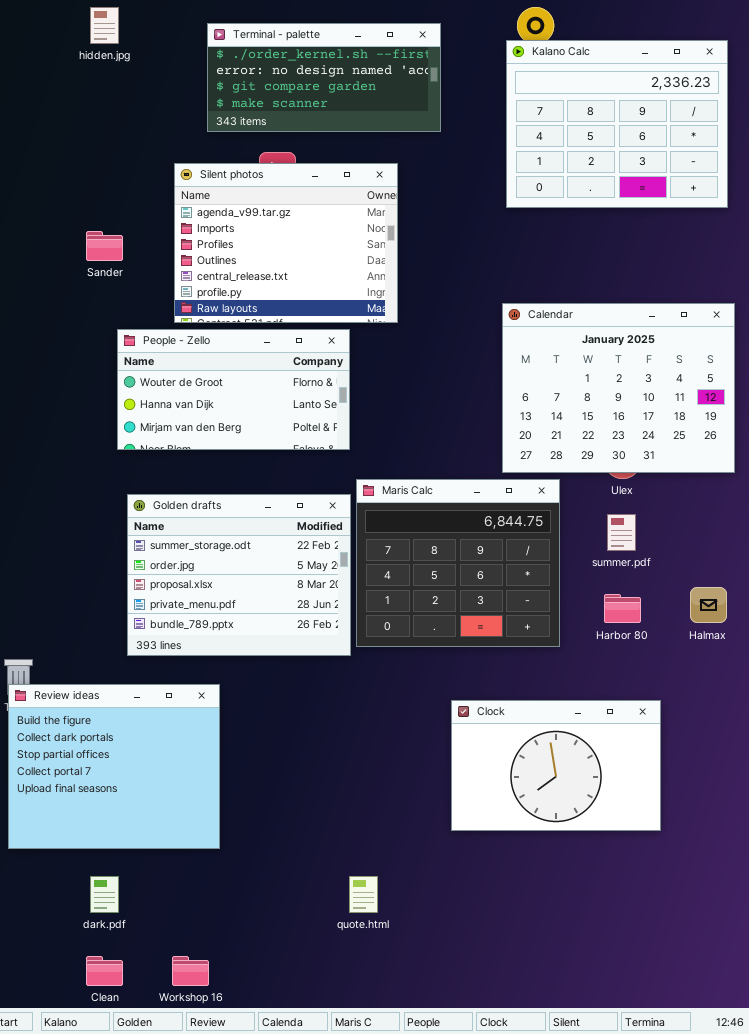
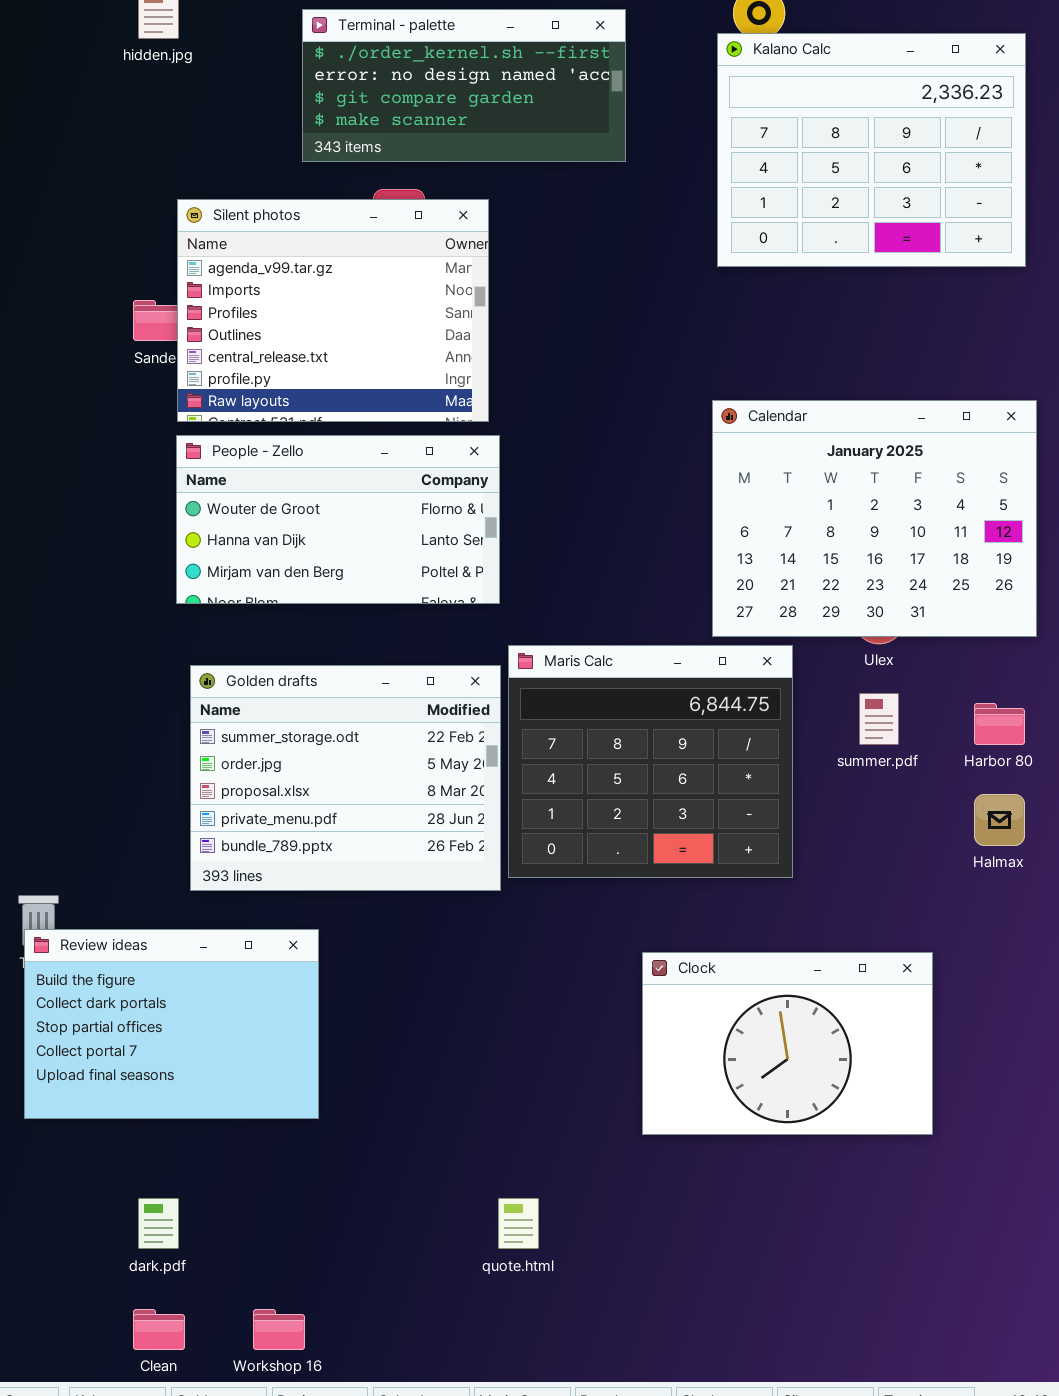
Silent photos: [174,163,398,323] -> [177,199,489,422], moved
Harbor 80: [604,594,641,623] -> [974,703,1025,745], moved
Review ideas: [8,684,220,849] -> [24,929,319,1119], resized

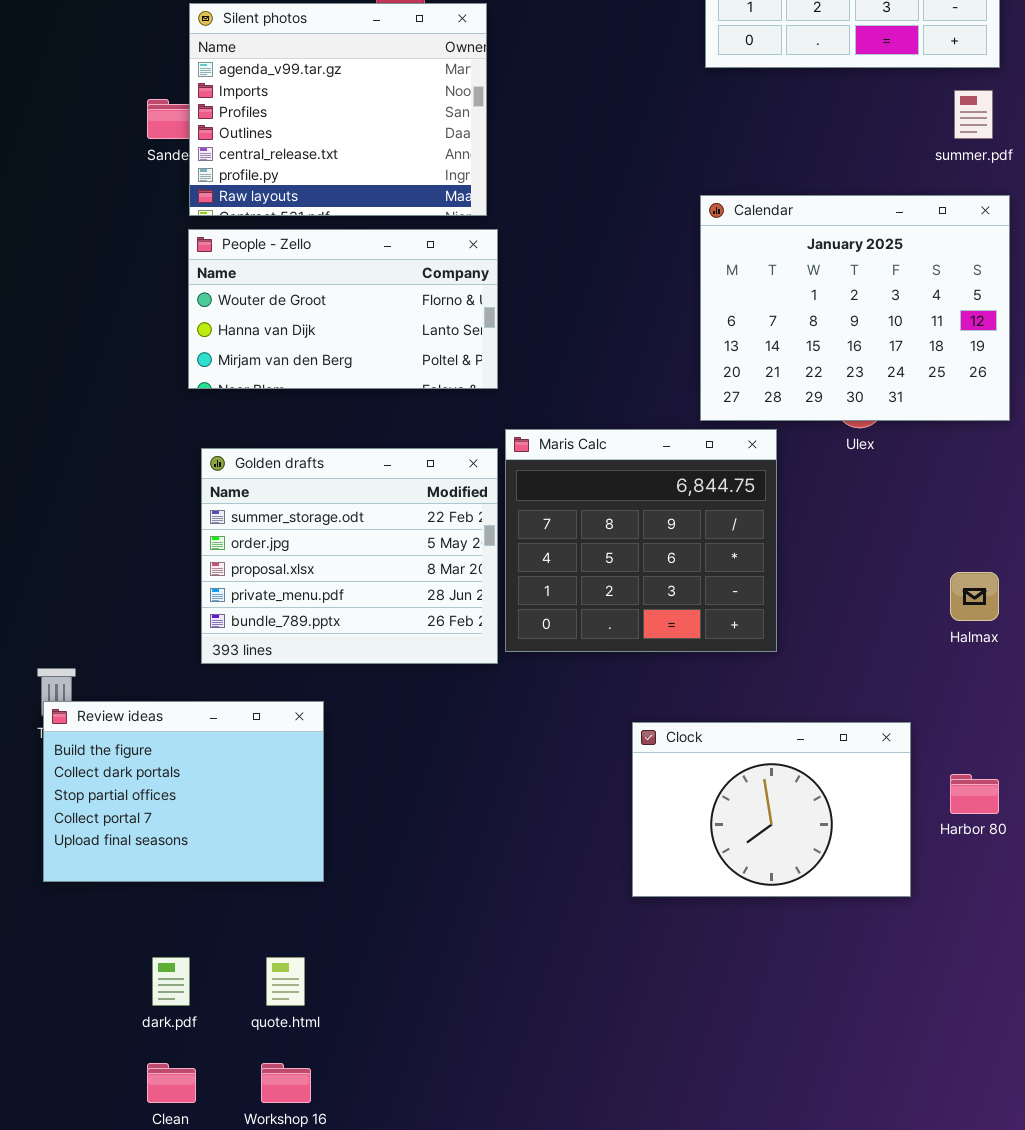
summer.pdf: [859,693,899,745] -> [954,90,993,139], moved
Harbor 80: [974,703,1025,745] -> [950,774,999,814], moved
quote.html: [498,1198,539,1249] -> [266,957,305,1006], moved

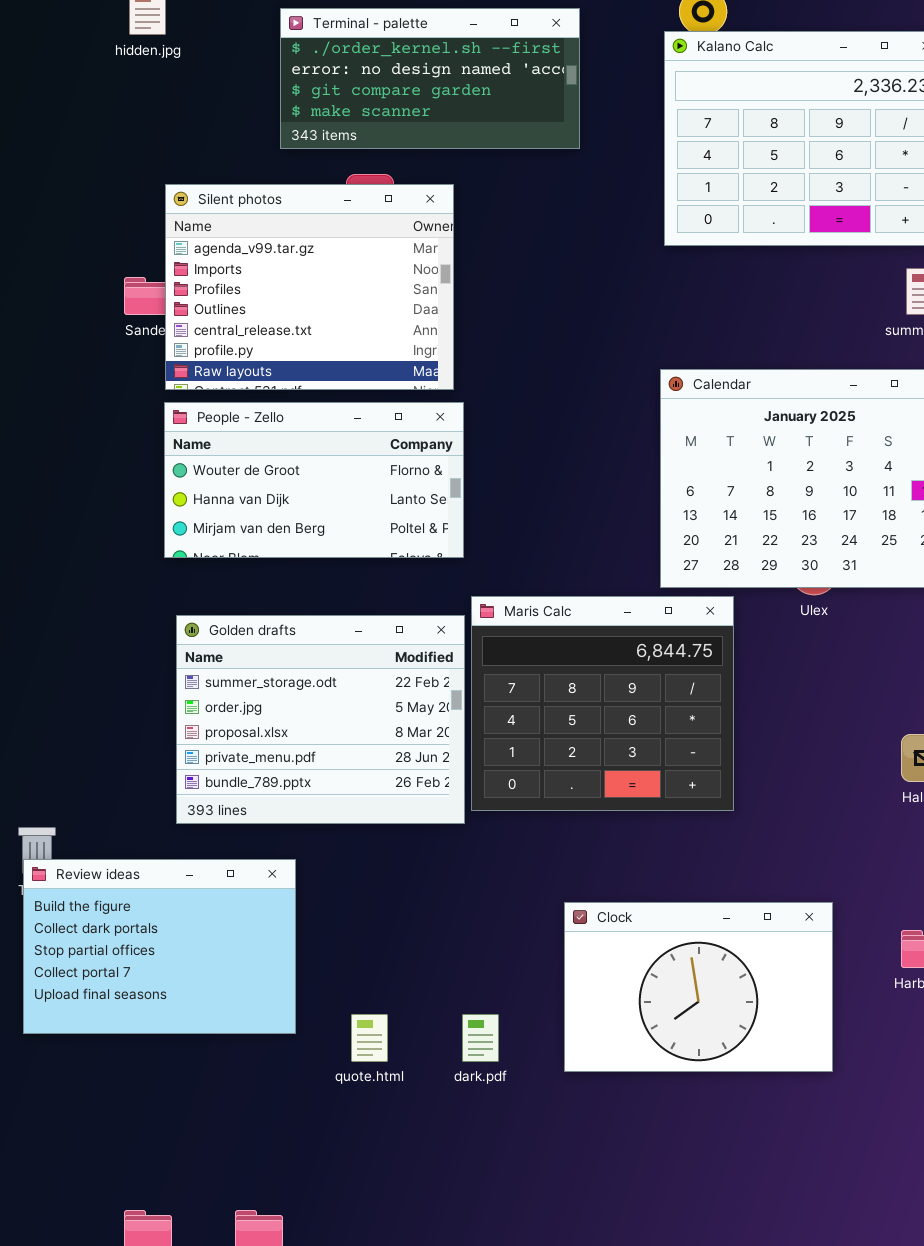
Clock: [632,722,911,897] -> [564,902,833,1072], moved
dark.pdf: [152,957,190,1006] -> [462,1014,499,1062], moved
quote.html: [266,957,305,1006] -> [351,1014,388,1062], moved

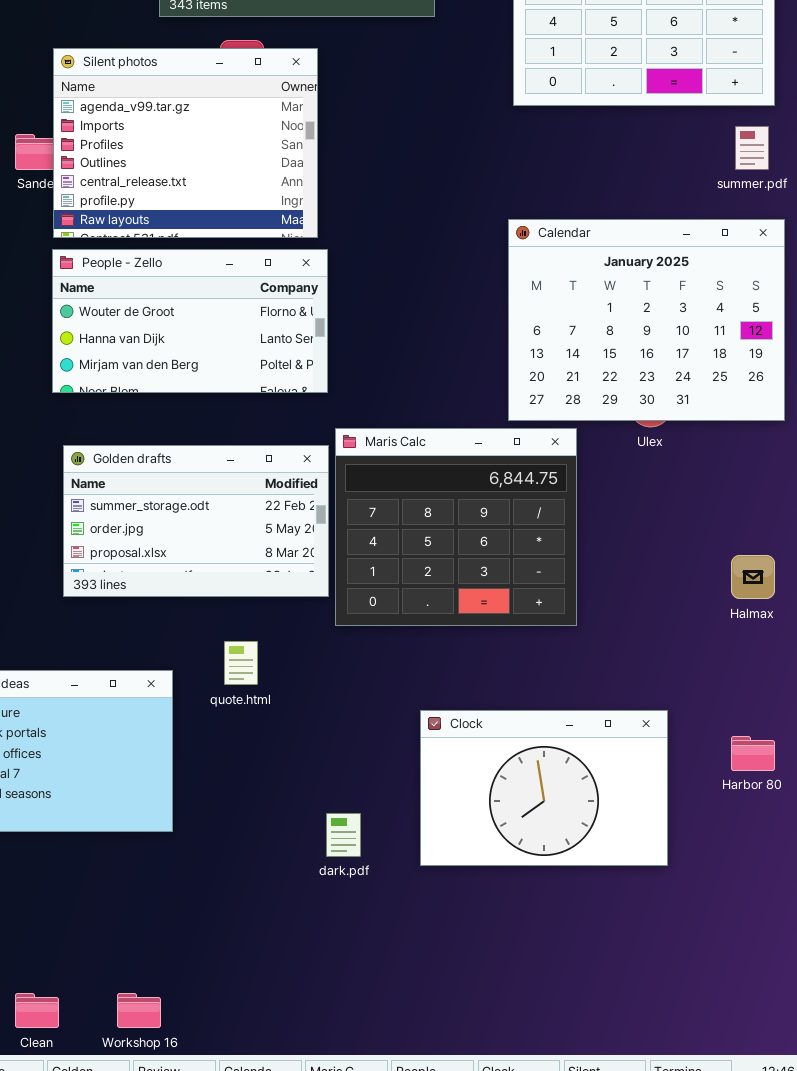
Golden drafts: [176,615,465,824] -> [63,445,329,597], resized
quote.html: [351,1014,388,1062] -> [224,641,258,685], moved

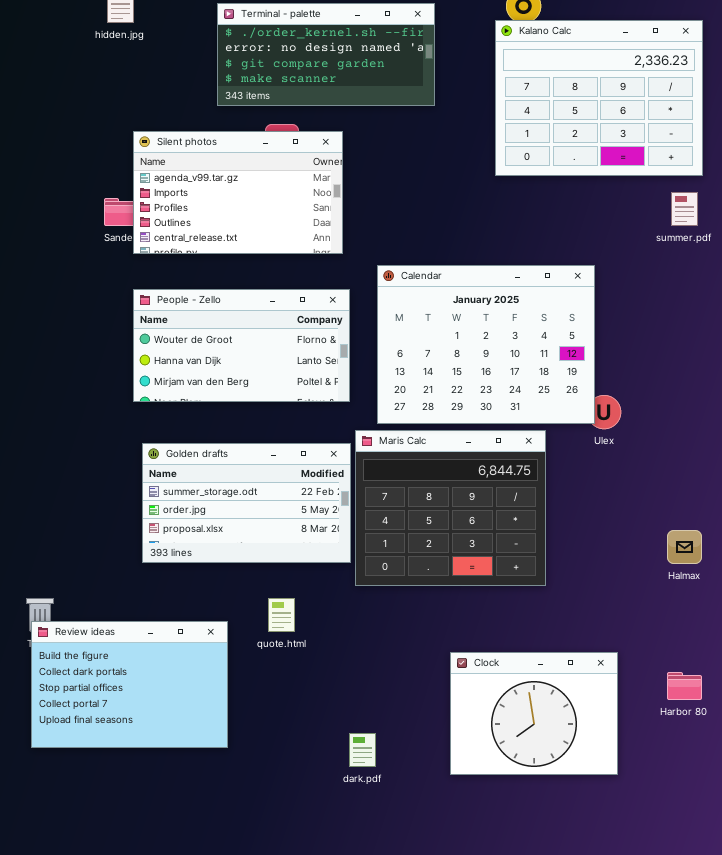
Silent photos: [53,48,318,238] -> [133,131,343,254], resized
Calendar: [508,219,785,421] -> [377,265,595,424], moved
Clock: [420,710,668,866] -> [450,652,618,775], resized

